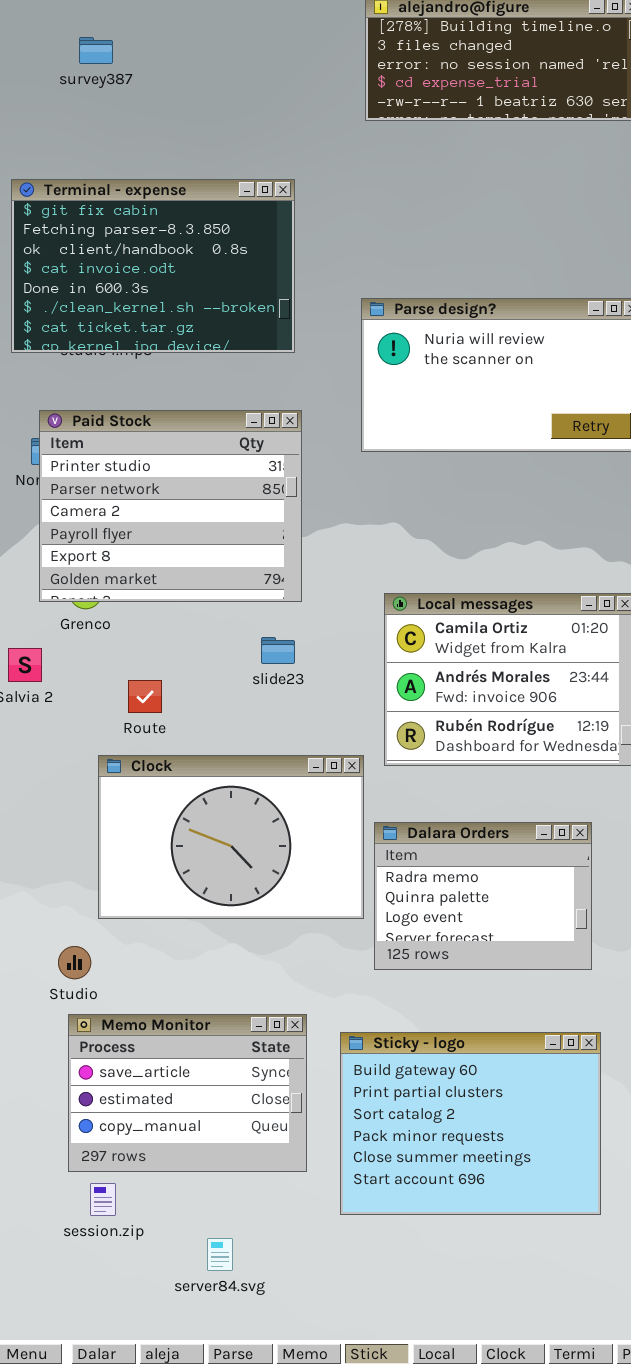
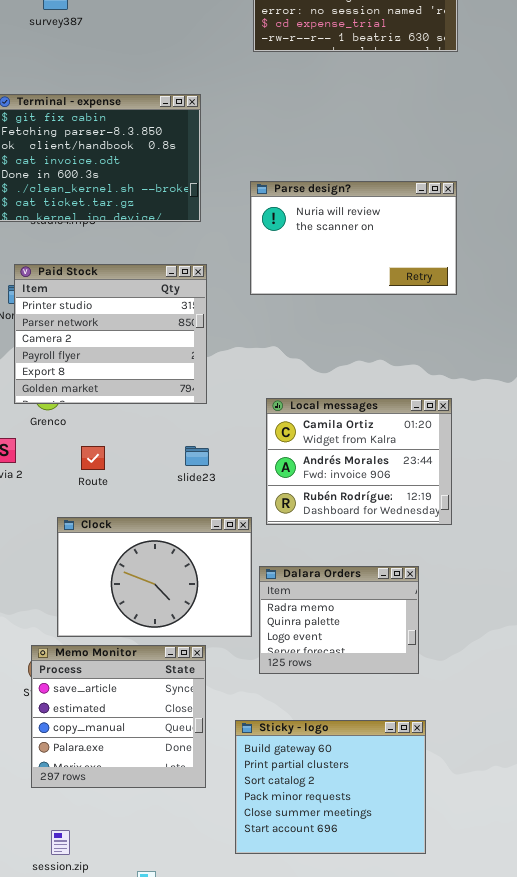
slide23: [261,637,295,664] -> [185,446,209,466], moved
Route: [128,680,162,713] -> [81,446,105,470], moved
Memo Monitor: [68,1014,307,1172] -> [31,645,206,788], moved, resized

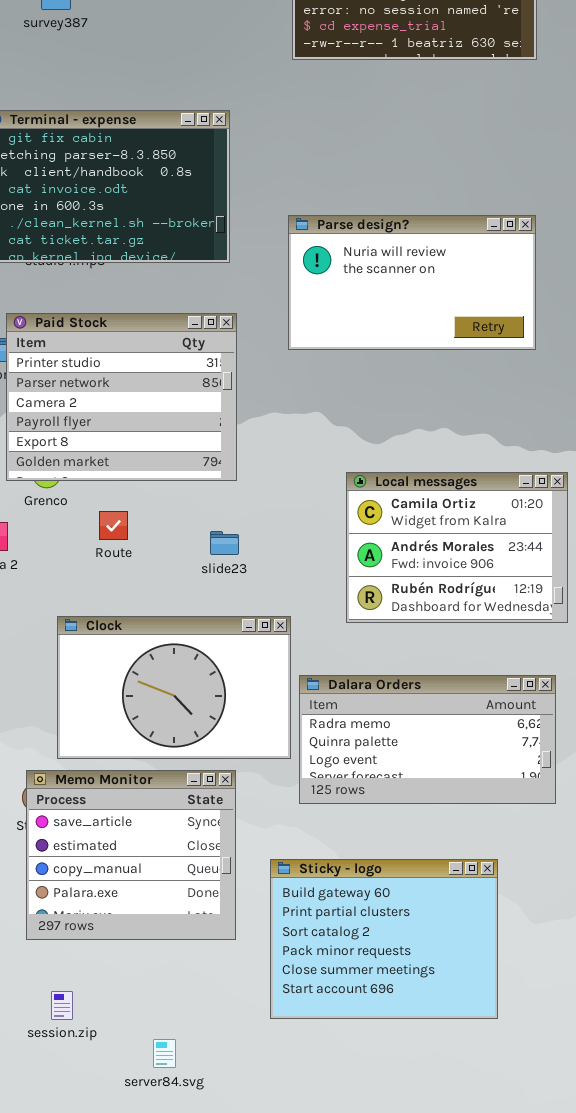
Local messages: [266,398,452,525] -> [346,472,568,623], moved
Route: [81,446,105,470] -> [99,511,128,540], moved
Dalara Orders: [259,566,419,674] -> [299,675,556,804], resized

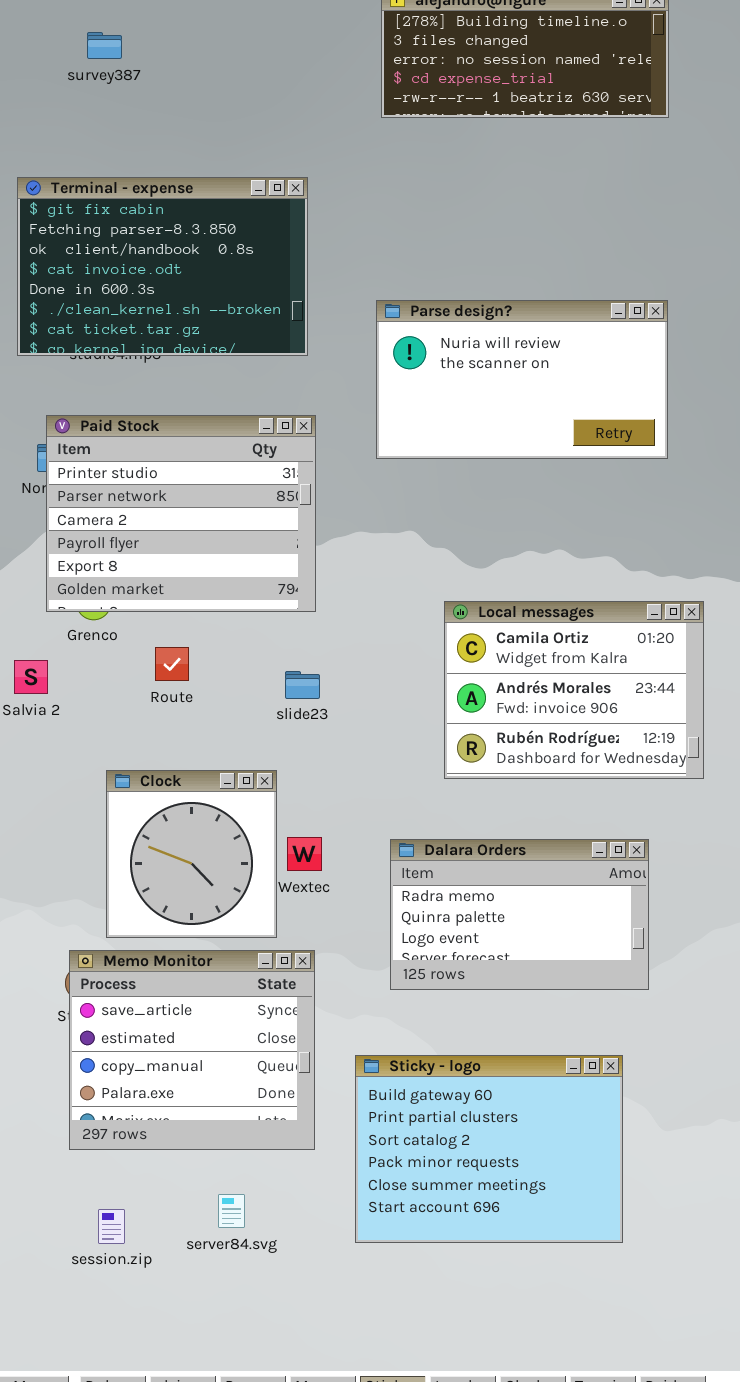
Clock: [57,616,291,759] -> [106,770,277,938], resized
Dalara Orders: [299,675,556,804] -> [390,839,649,990], resized
server84.svg: [153,1039,176,1068] -> [218,1194,245,1228], moved

